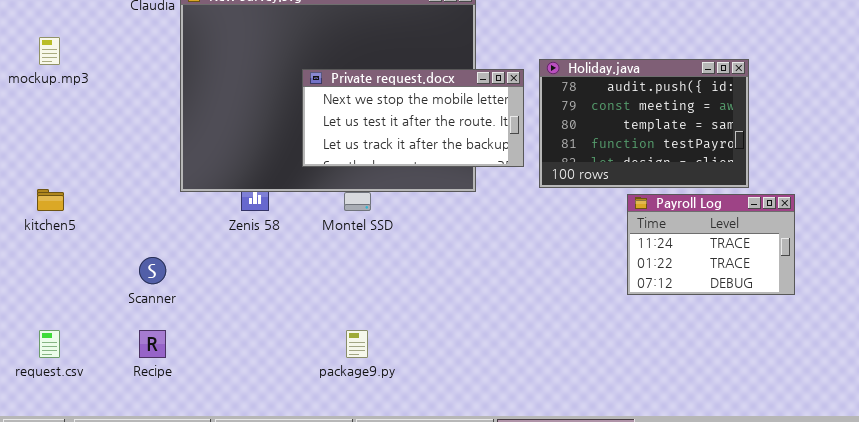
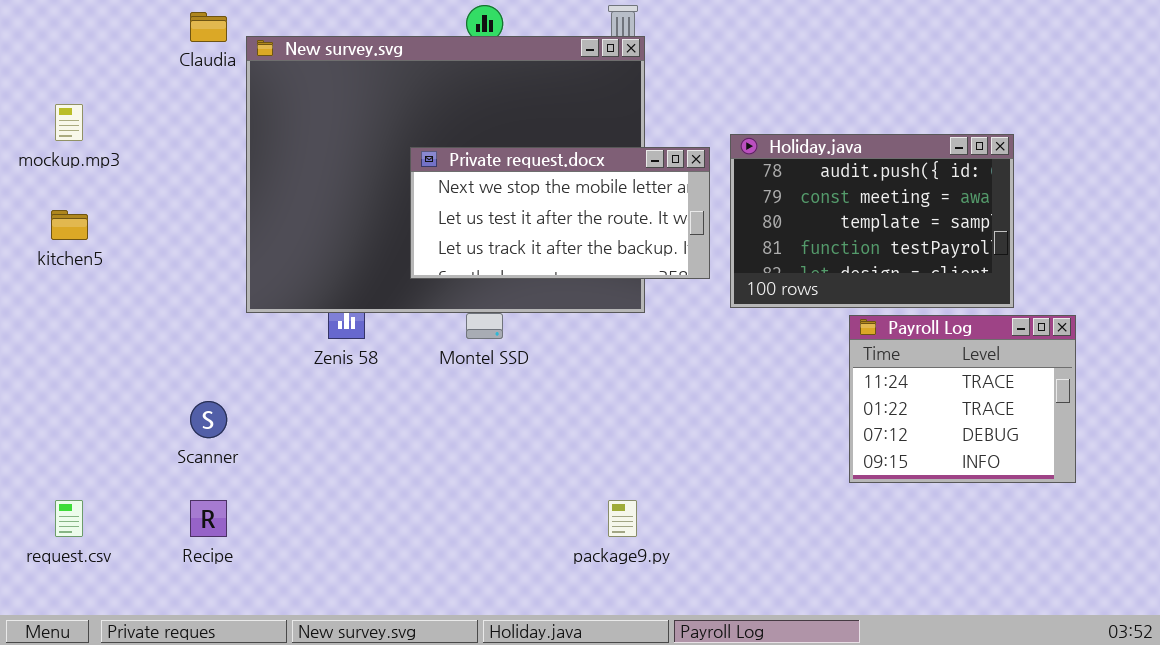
kitchen5: [37,189,64,211] -> [51,210,88,240], moved
Payroll Log: [627,194,795,295] -> [849,315,1076,483], resized
package9.py: [346,330,368,358] -> [608,500,637,537], moved

